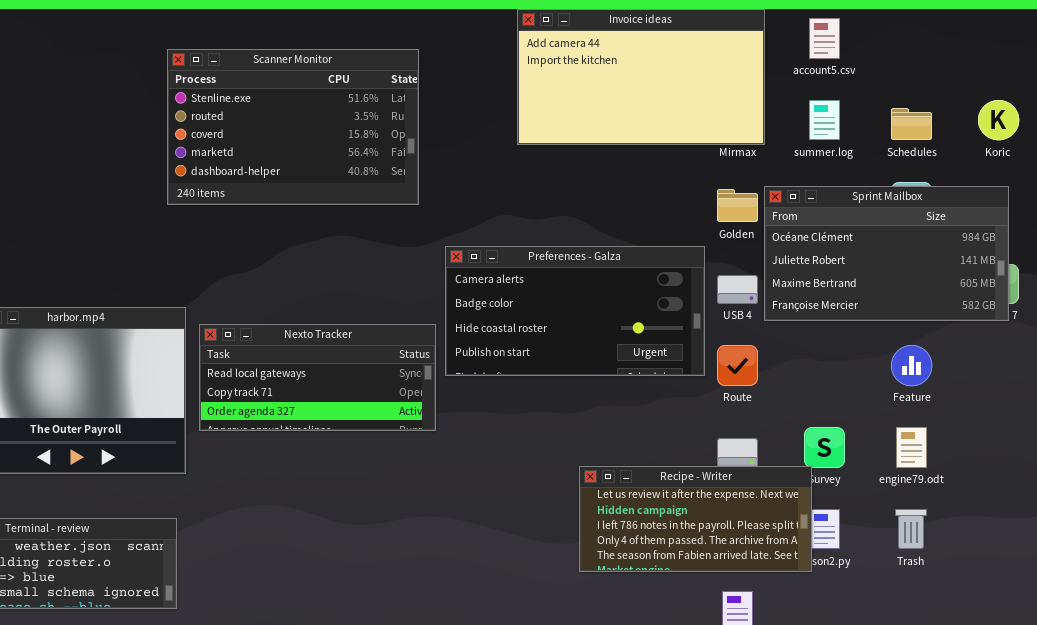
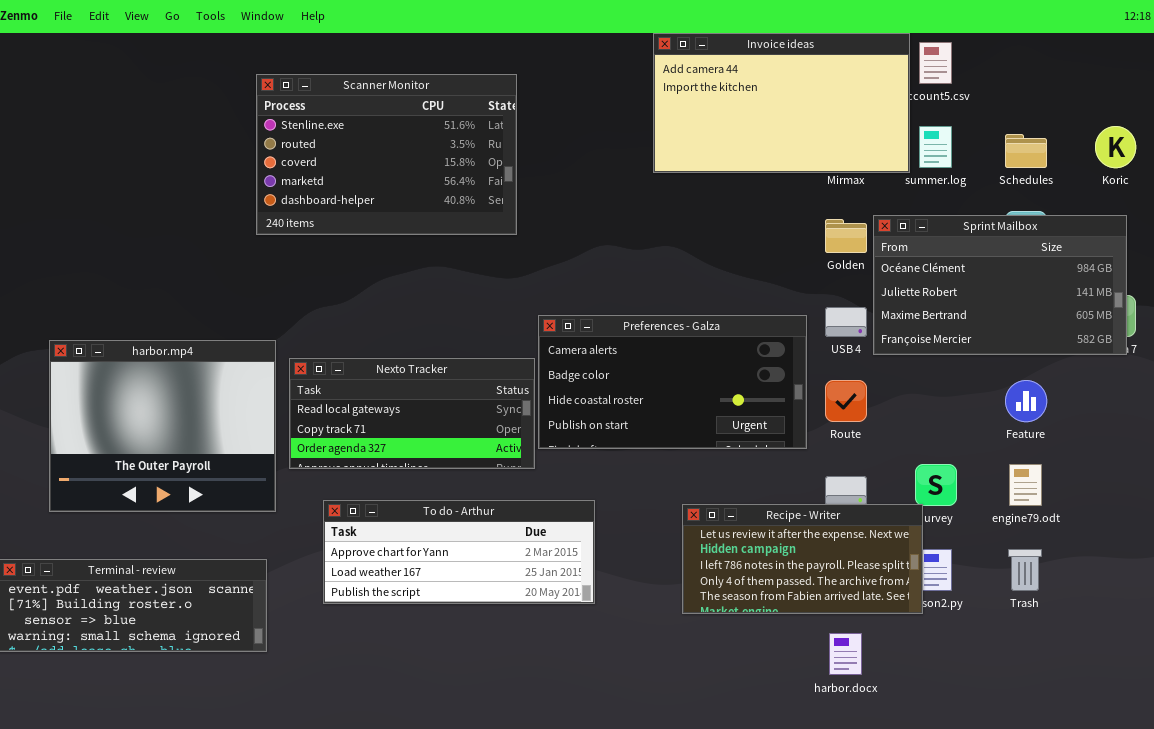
Invoice ideas: [517,9,765,145] -> [653,33,910,173], moved
Preferences - Galza: [445,246,705,376] -> [538,315,807,449], moved
To do - Arthur: none -> [323,500,595,604], opened

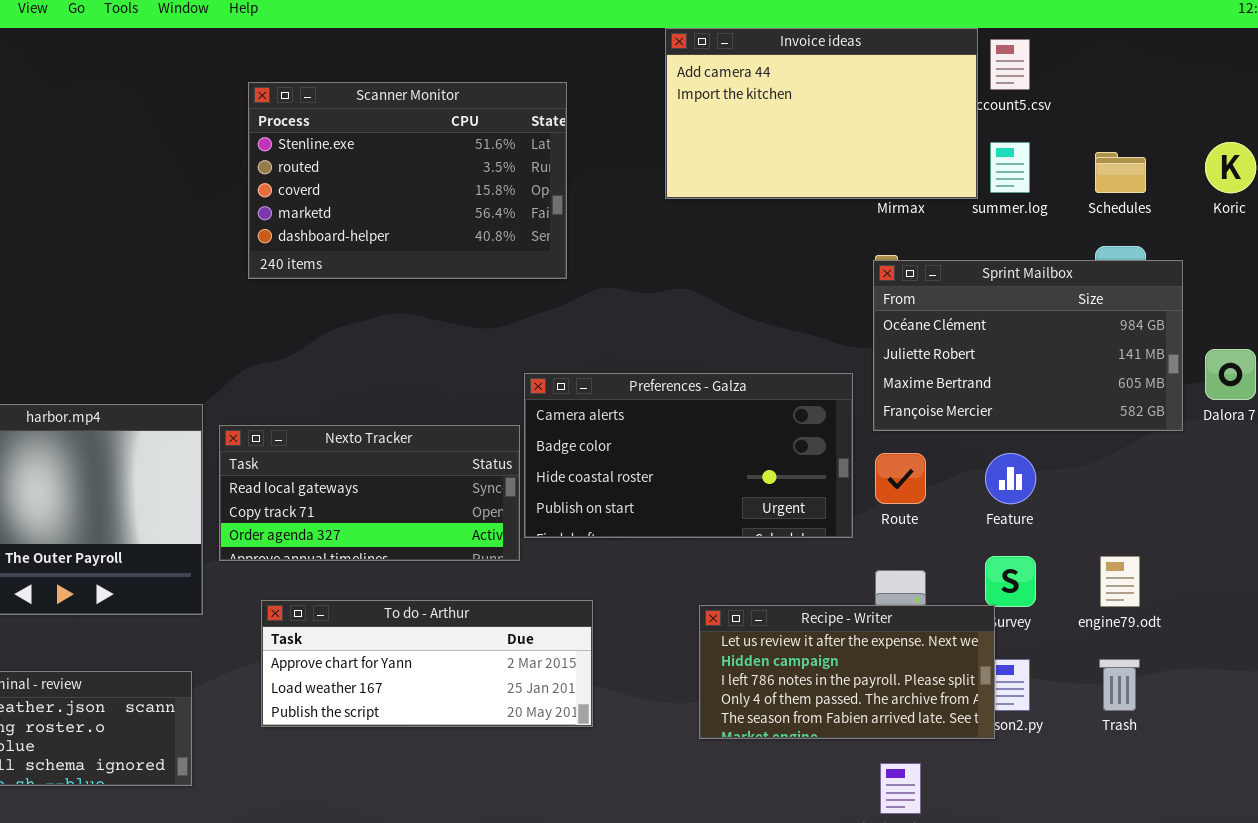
Scanner Monitor: [256,74,517,235] -> [248,82,567,279], moved
Sprint Mailbox: [873,215,1127,355] -> [873,260,1183,431], moved
Feature: [1005,380,1047,422] -> [985,453,1036,504], moved

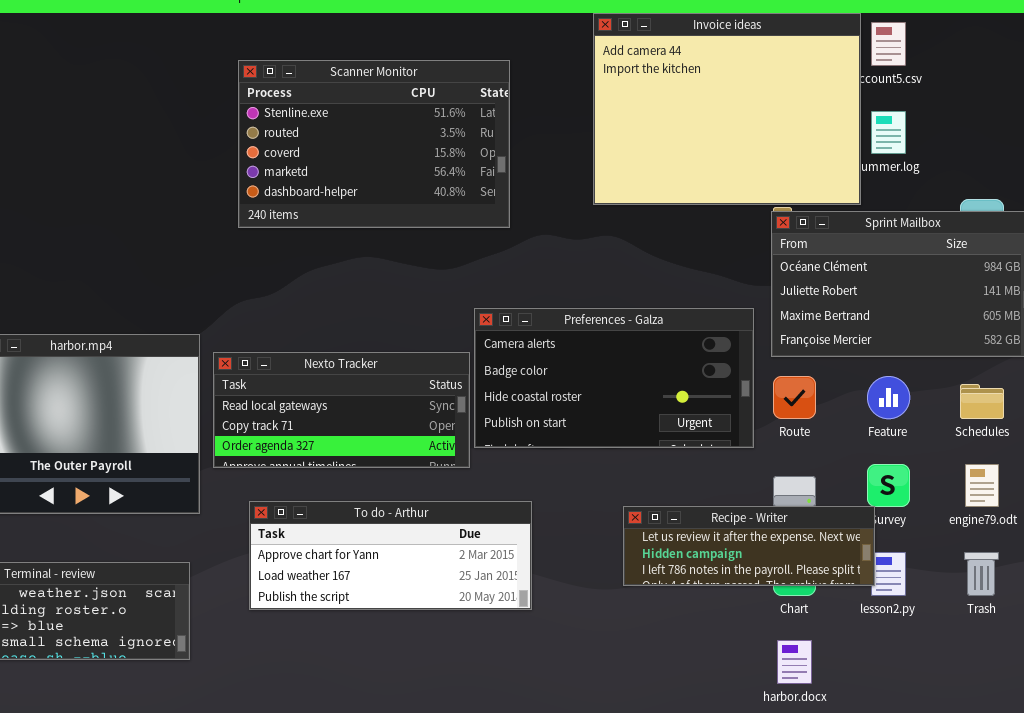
Invoice ideas: [665,28,978,199] -> [593,13,861,205], resized
Schedules: [1095,152,1146,193] -> [960,384,1004,419], moved
Recipe - Writer: [699,605,995,739] -> [623,506,875,586], resized

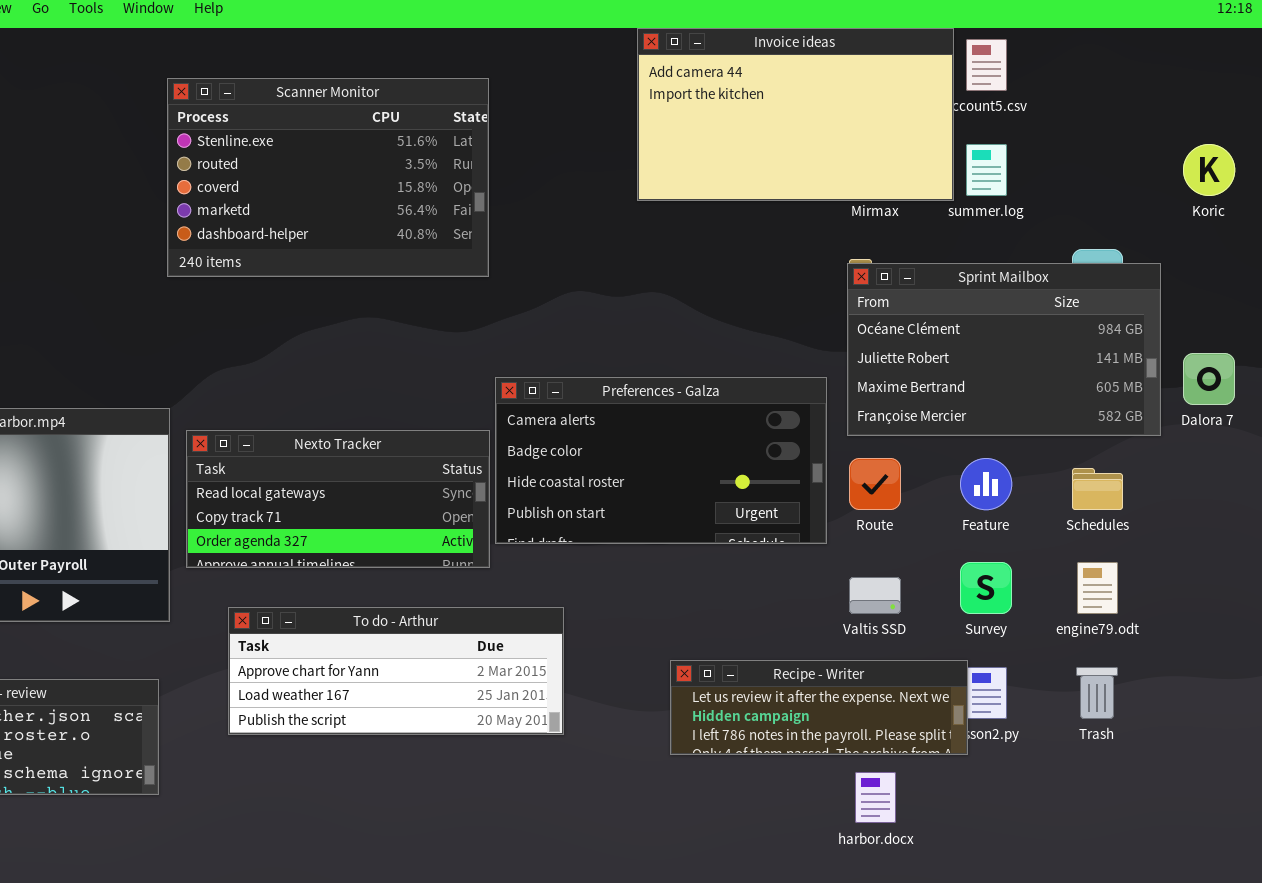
Invoice ideas: [593,13,861,205] -> [637,28,954,201], resized
Scanner Monitor: [238,60,510,228] -> [167,78,489,277], moved
Recipe - Writer: [623,506,875,586] -> [670,660,968,755], moved

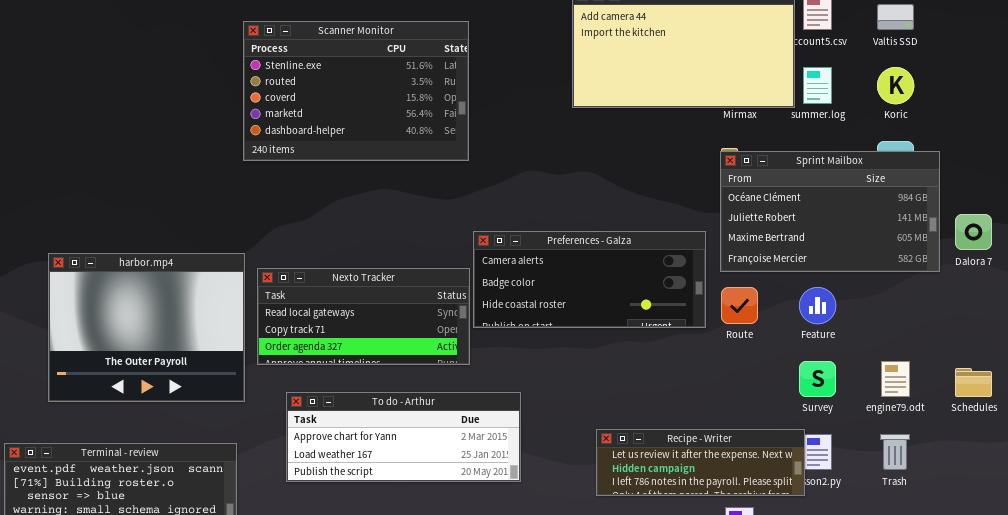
Koric: [1183,144,1235,196] -> [877,67,914,104], moved
Preferences - Galza: [495,377,827,544] -> [473,231,706,328], resized
Schedules: [1072,468,1123,510] -> [955,368,992,397], moved
Valtis SSD: [849,577,901,614] -> [877,4,914,30], moved

